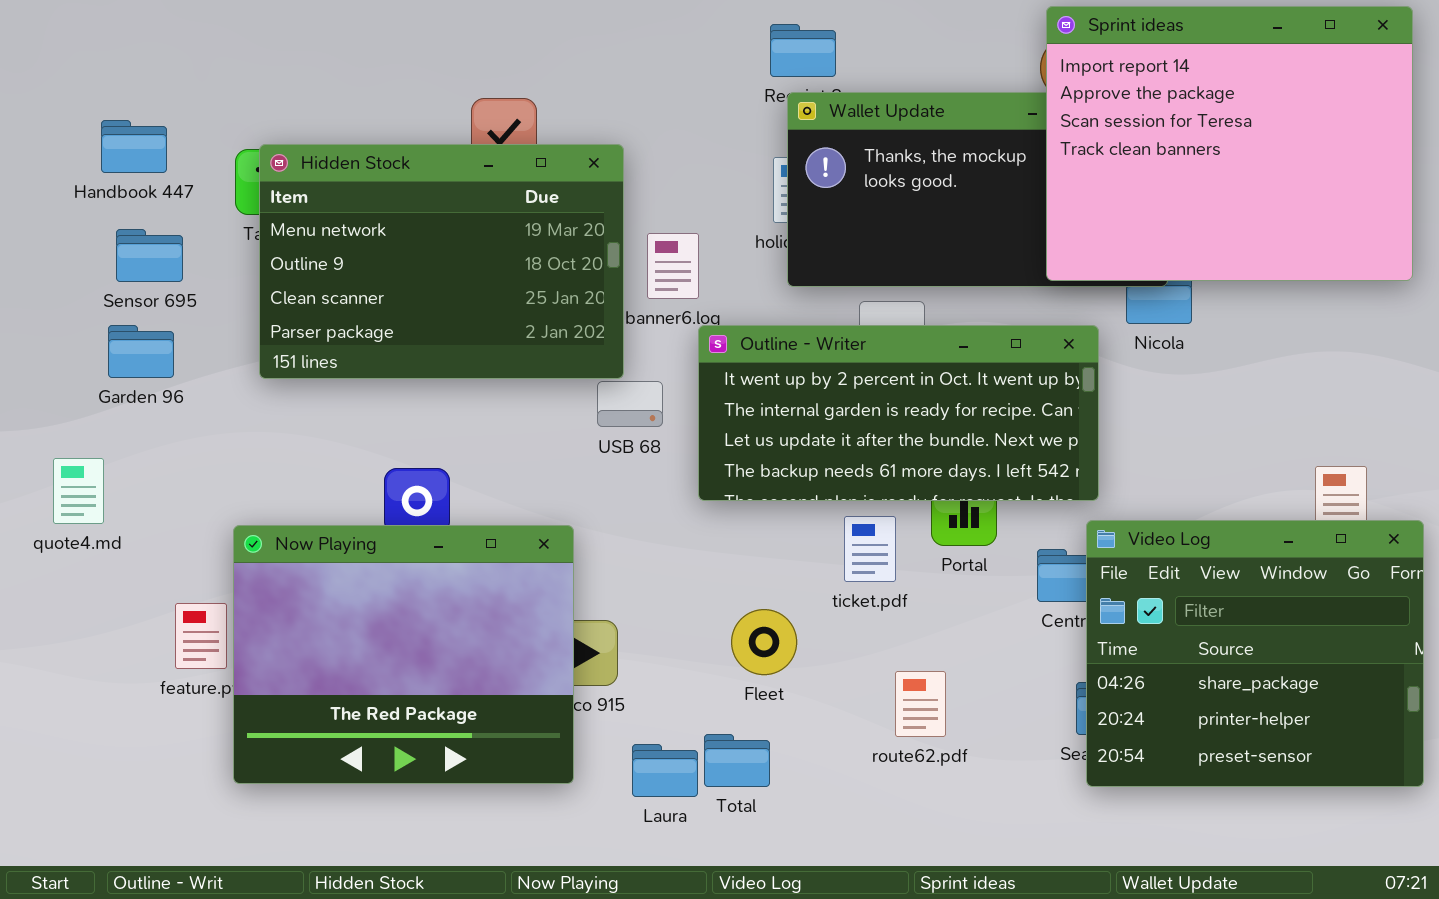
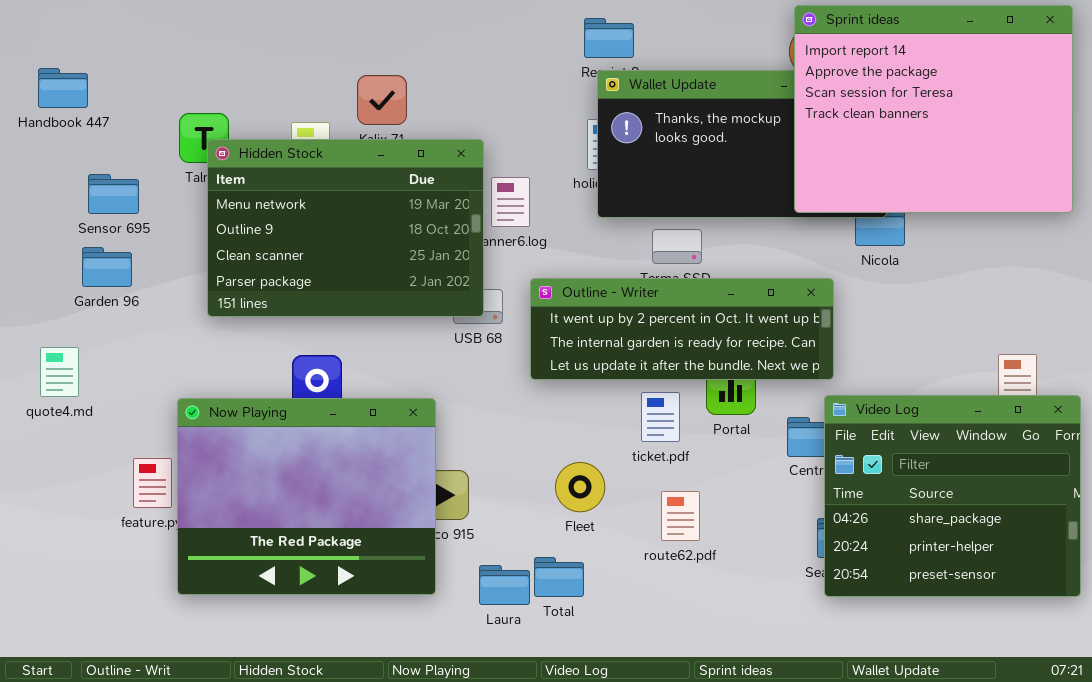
Handbook 447: [101,120,167,173] -> [38,68,88,108], moved
Hidden Stock: [259,144,624,379] -> [207,139,484,317], moved
Outline - Writer: [698,325,1099,501] -> [530,278,834,380], resized
route62.pdf: [895,671,946,737] -> [661,491,700,541], moved

